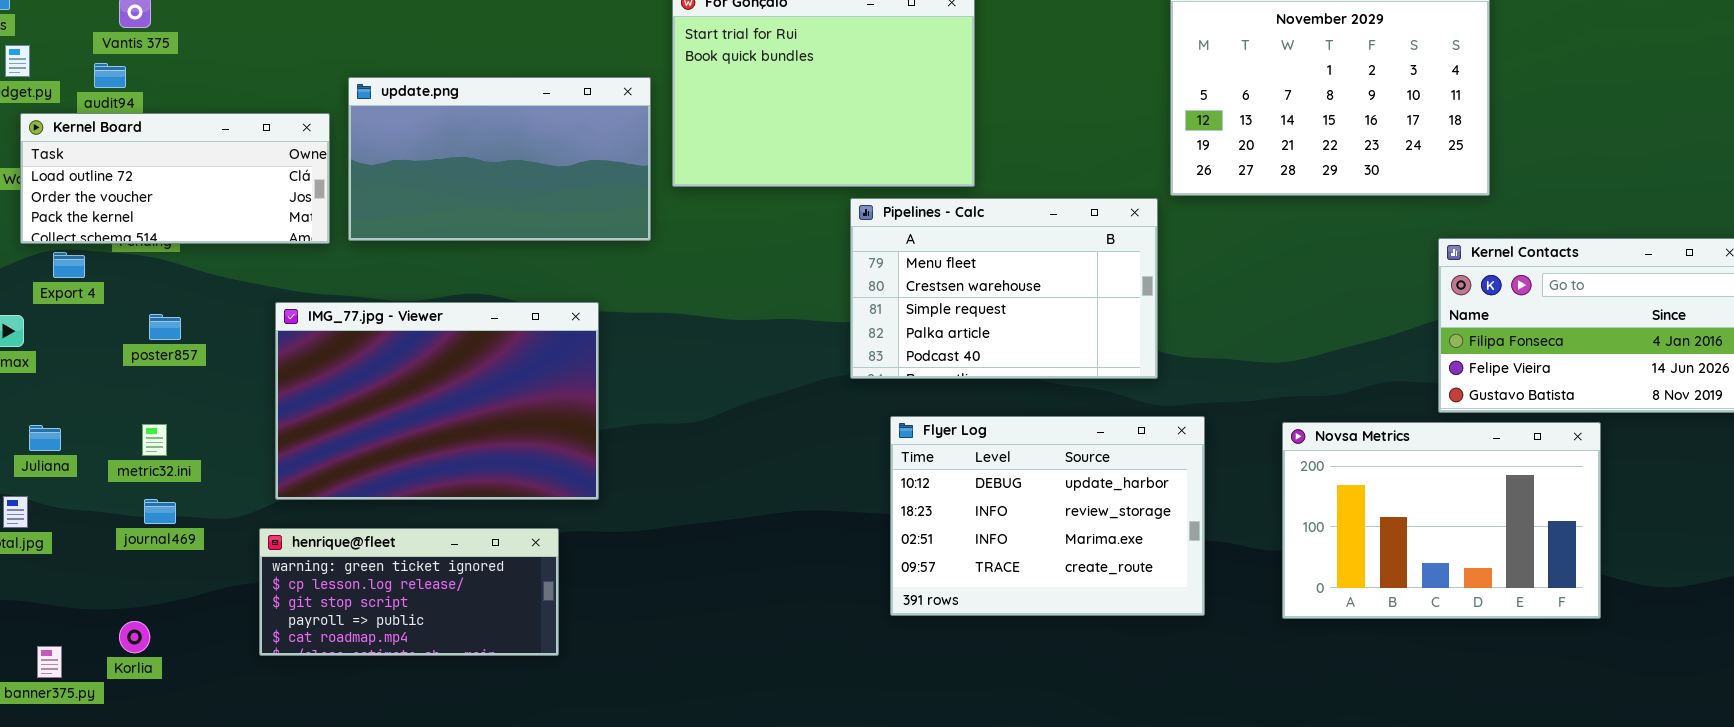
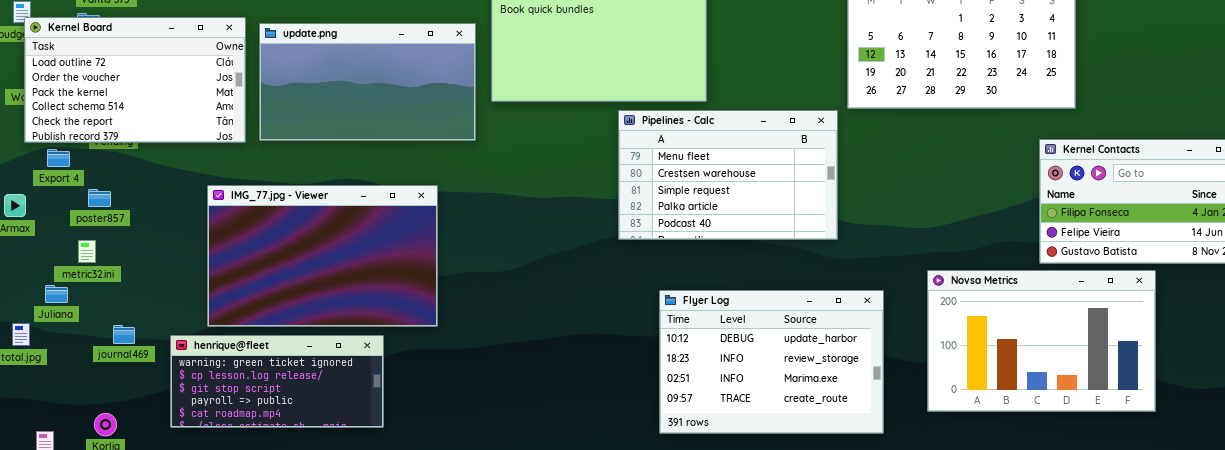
Kernel Board: [20,113,330,244] -> [24,17,246,143], resized
poster857: [149,314,181,340] -> [88,189,111,207], moved
Flyer Log: [890,416,1205,616] -> [659,290,884,434], moved
metric32.ini: [142,424,167,456] -> [78,240,96,263], moved
Juliana: [29,425,61,451] -> [45,285,68,303], moved
henrique@fleet: [259,528,559,656] -> [170,335,384,428], moved

